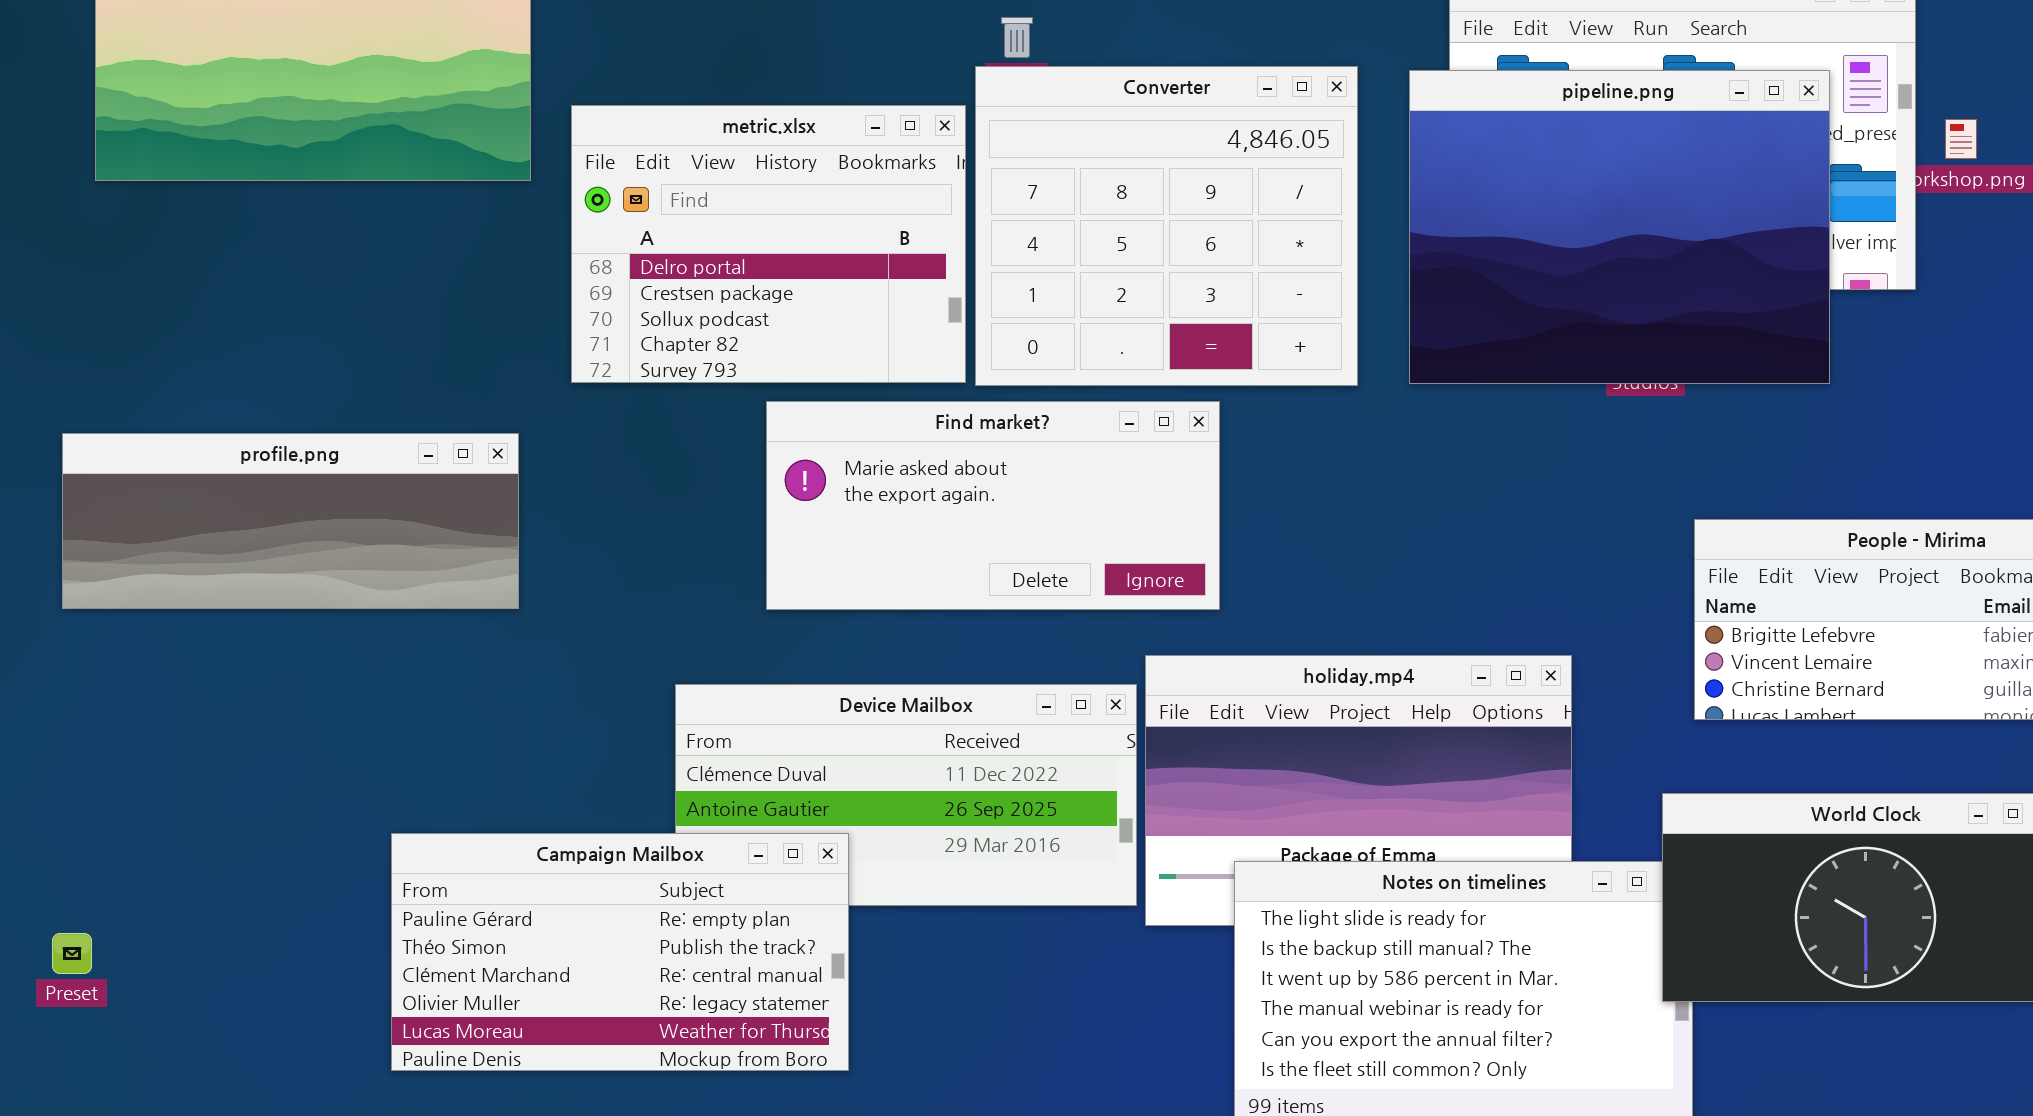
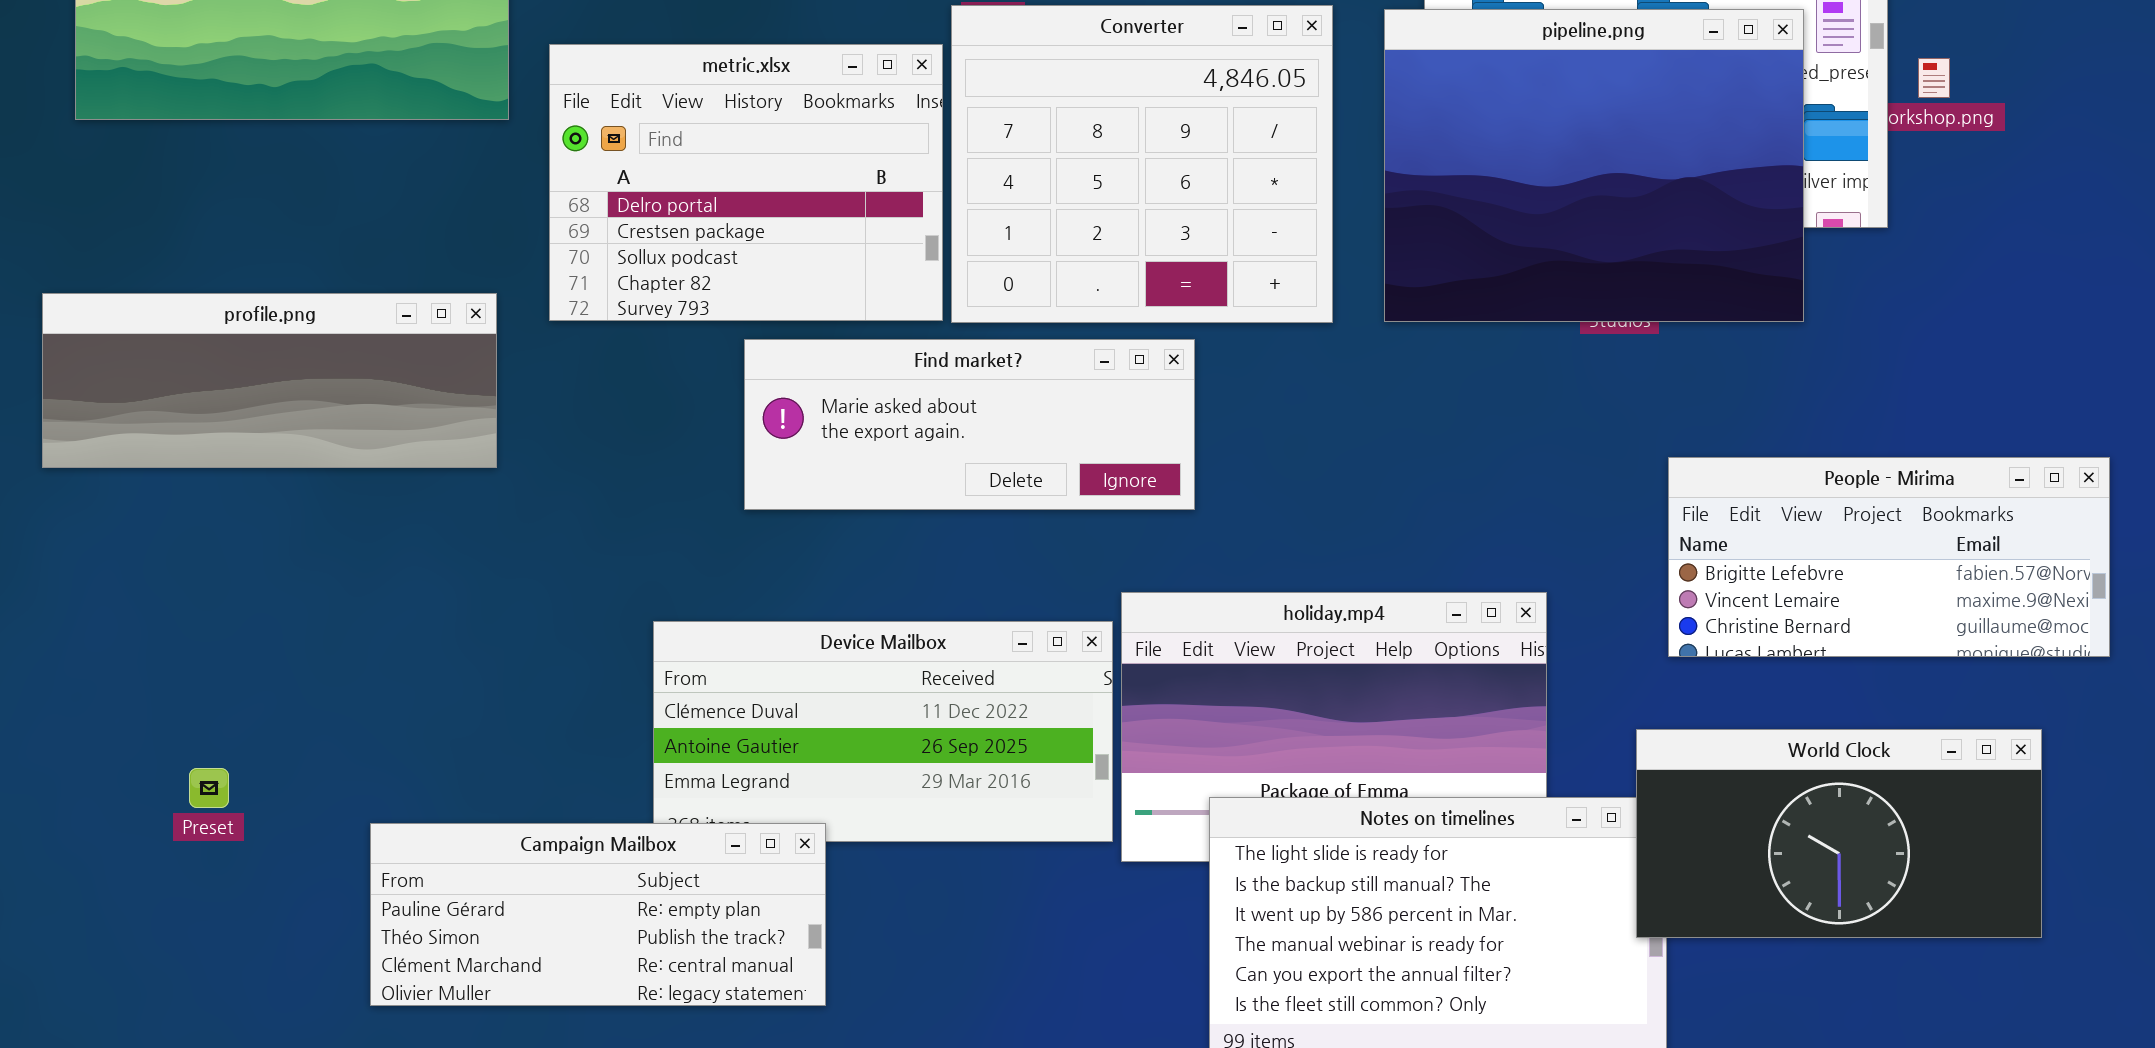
Find market?: [766,401,1220,610] -> [744,339,1195,510], resized
profile.png: [62,433,519,609] -> [42,293,497,468], moved
Campaign Mailbox: [391,833,849,1071] -> [370,823,826,1006], resized
Preset: [52,933,92,974] -> [189,768,229,808], moved

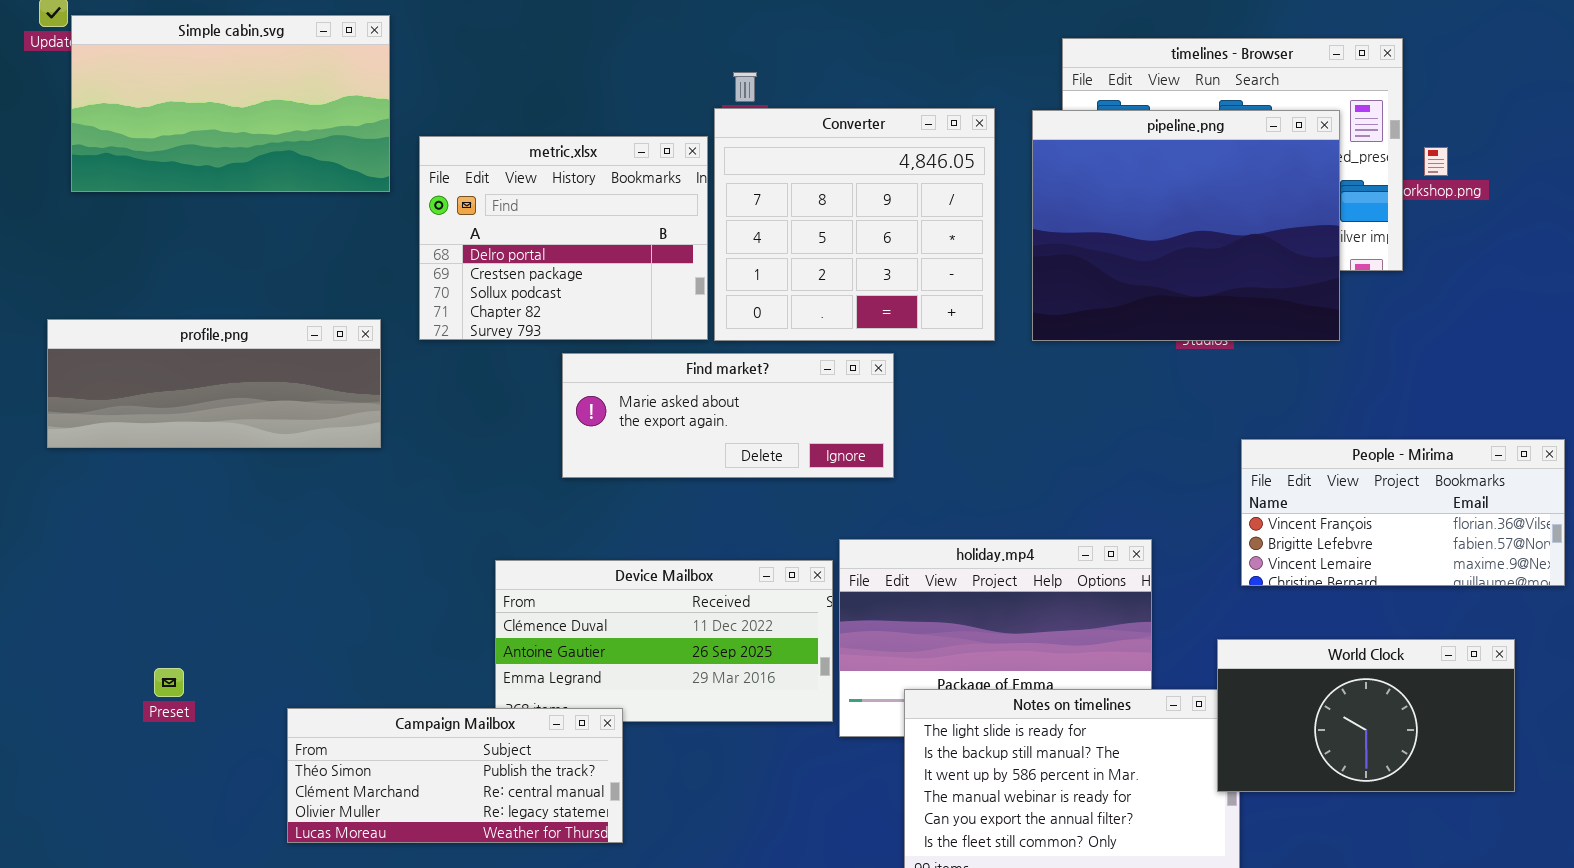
People - Mirima: [1668,457,2110,657] -> [1241,439,1565,586], scrolled up 1 row
Campaign Mailbox: [370,823,826,1006] -> [287,708,623,843], scrolled down 1 row

